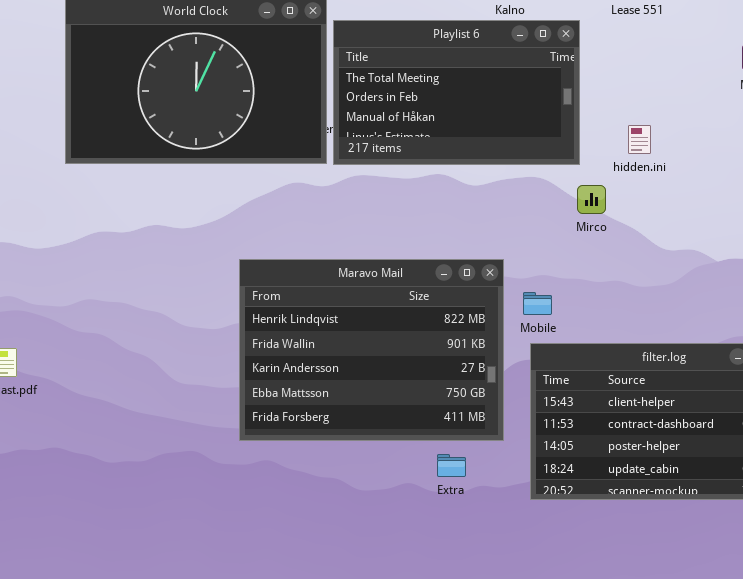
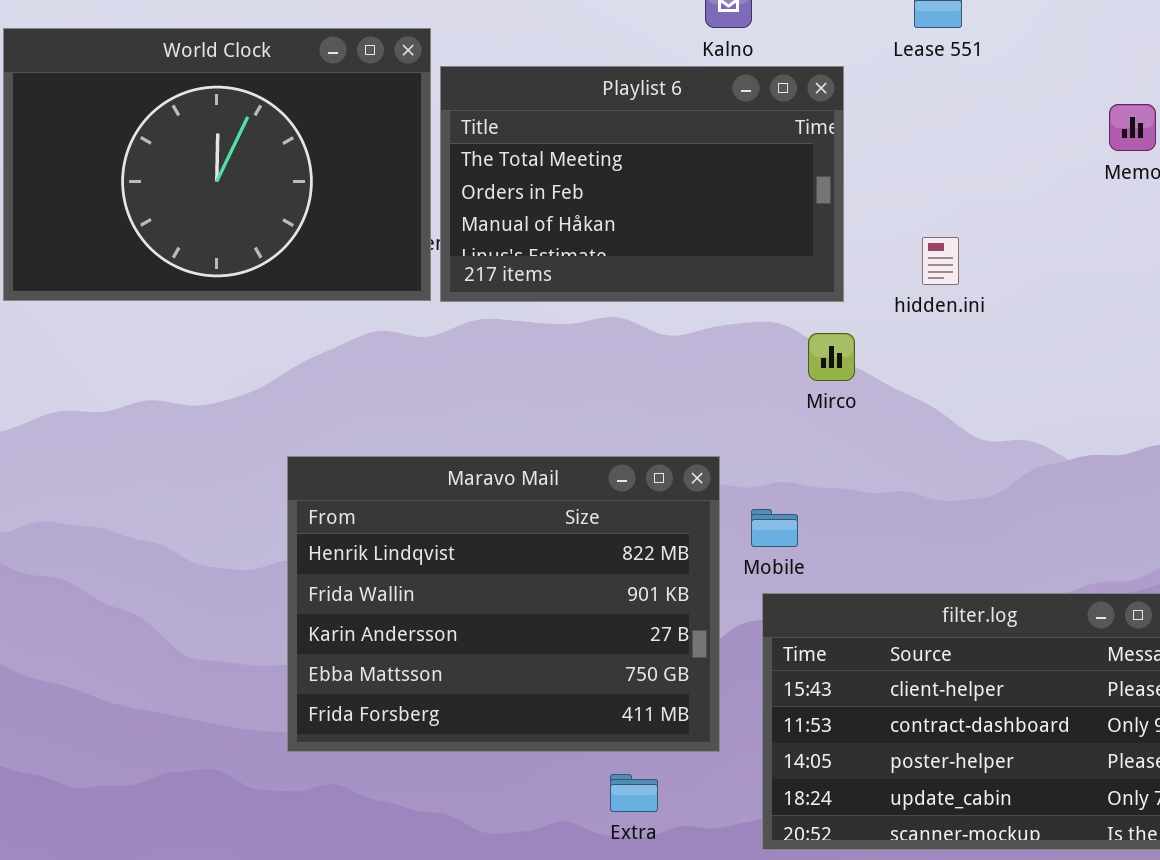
Mirco: [577,185,606,214] -> [808,333,855,381], moved

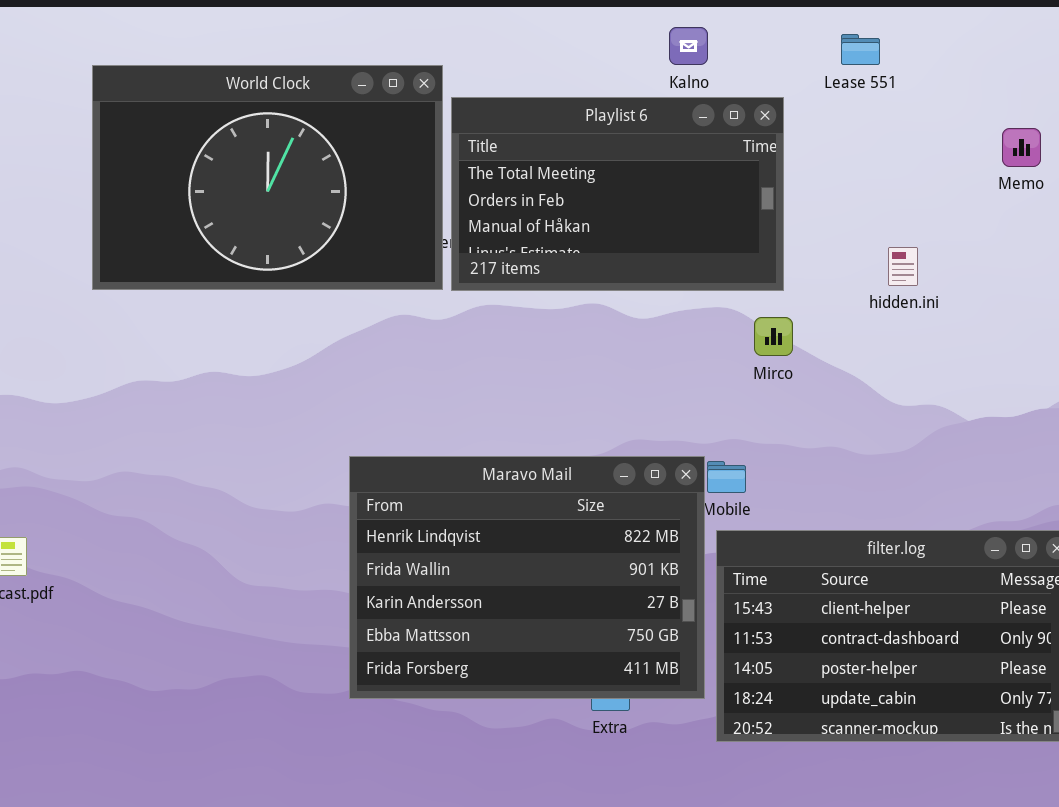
hidden.ini: [922,237,959,285] -> [888,247,918,286], moved
Maravo Mail: [287,456,720,752] -> [349,456,705,699], moved

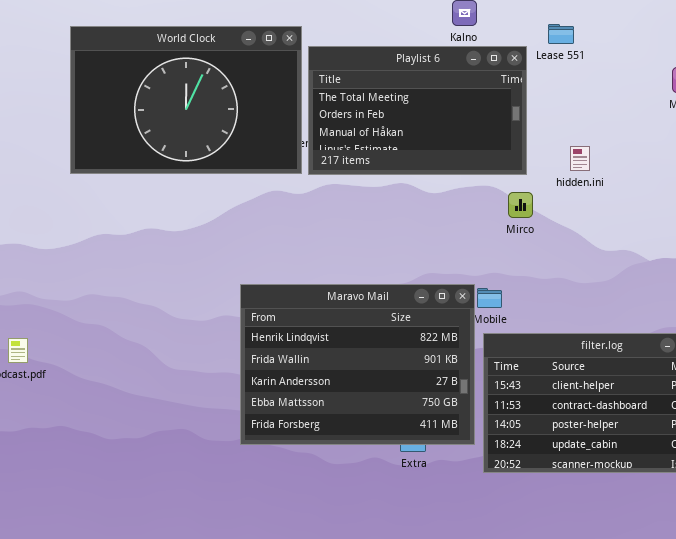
Lease 551: [841,34,880,65] -> [548,24,574,44], moved
hidden.ini: [888,247,918,286] -> [570,146,590,171], moved

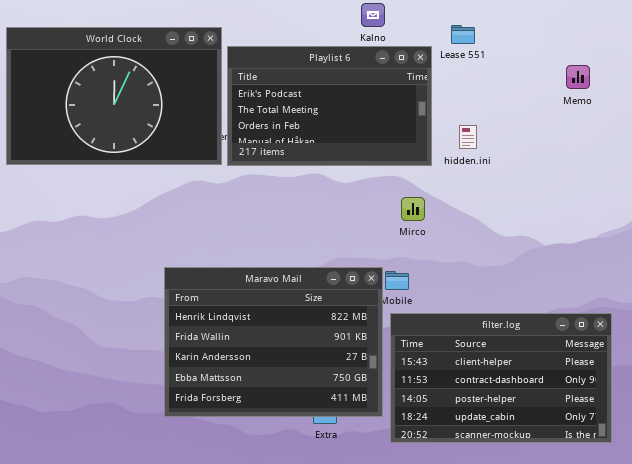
Playlist 6: [308,46,527,175] -> [227,46,432,166], scrolled up 1 row
hidden.ini: [570,146,590,171] -> [459,125,477,149], moved
Mirco: [508,192,533,218] -> [401,197,425,221], moved

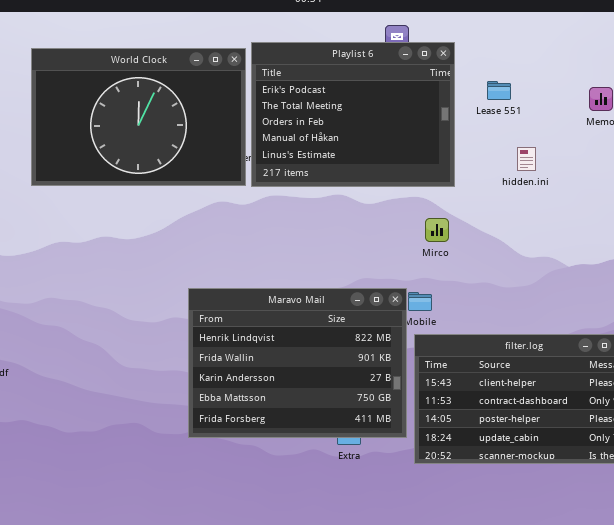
Lease 551: [451,25,475,44] -> [487,81,511,100], moved
Playlist 6: [227,46,432,166] -> [251,42,455,187], resized
hidden.ini: [459,125,477,149] -> [517,147,536,171], moved

